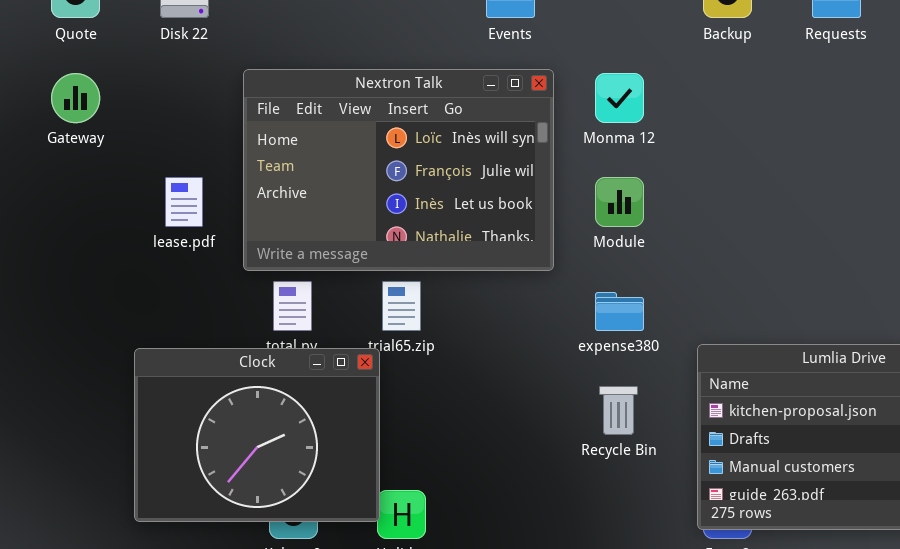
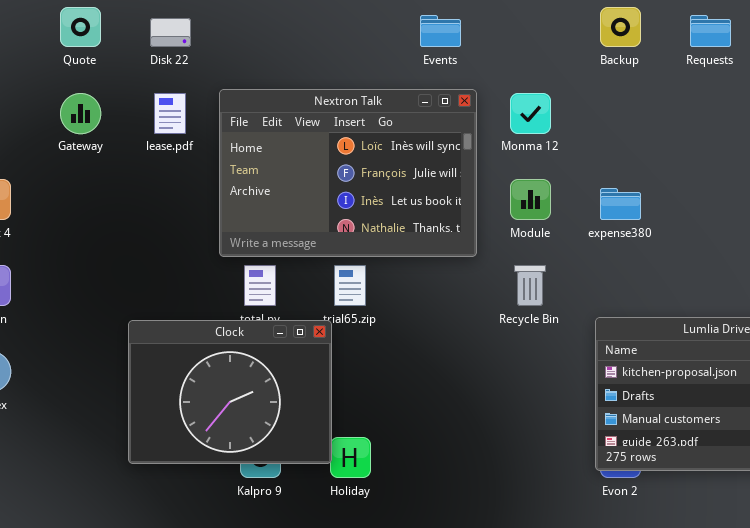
lease.pdf: [165,177,203,227] -> [154,93,186,134], moved
expense380: [595,292,644,331] -> [600,188,641,220], moved
Recycle Bin: [599,386,638,435] -> [514,265,546,306], moved

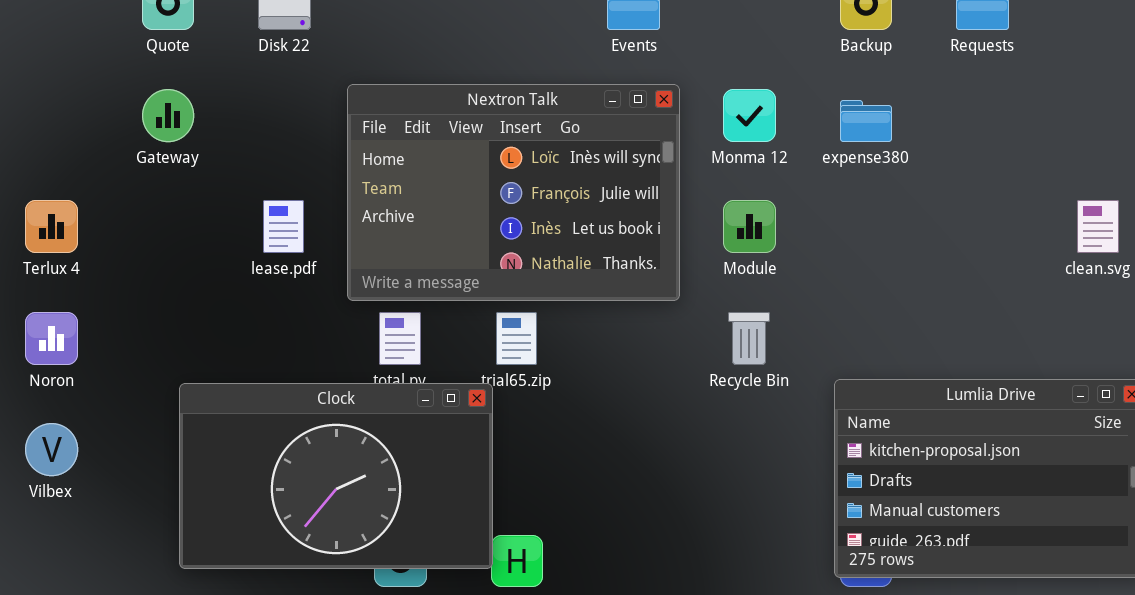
lease.pdf: [154,93,186,134] -> [263,200,304,253], moved
expense380: [600,188,641,220] -> [840,100,892,142], moved
Clock: [128,320,332,464] -> [179,383,493,569], resized

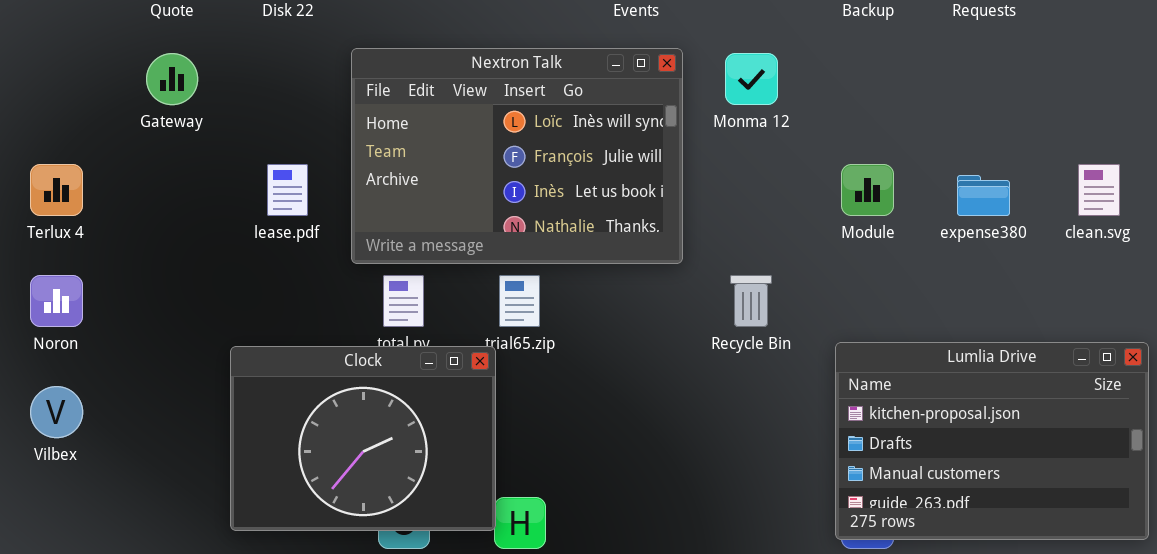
expense380: [840,100,892,142] -> [957,175,1010,216], moved
Module: [723,200,776,253] -> [841,164,894,216], moved
Clock: [179,383,493,569] -> [230,346,496,531], resized

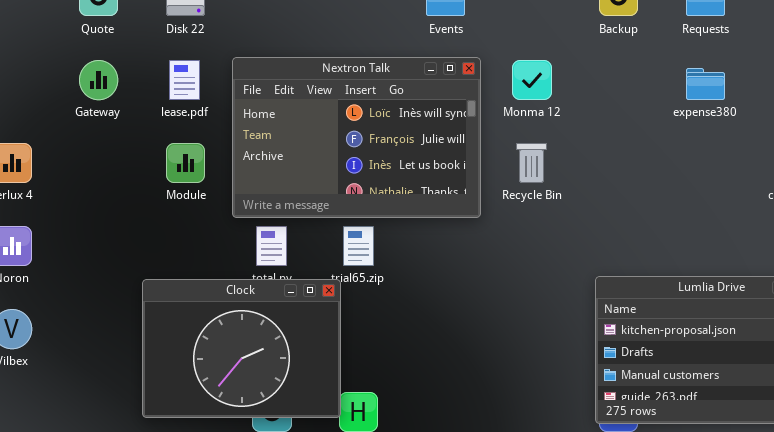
lease.pdf: [267,164,308,216] -> [169,60,200,100], moved
Module: [841,164,894,216] -> [166,143,205,183], moved
expense380: [957,175,1010,216] -> [686,68,725,100], moved
Recycle Bin: [730,275,772,327] -> [516,143,547,183], moved

